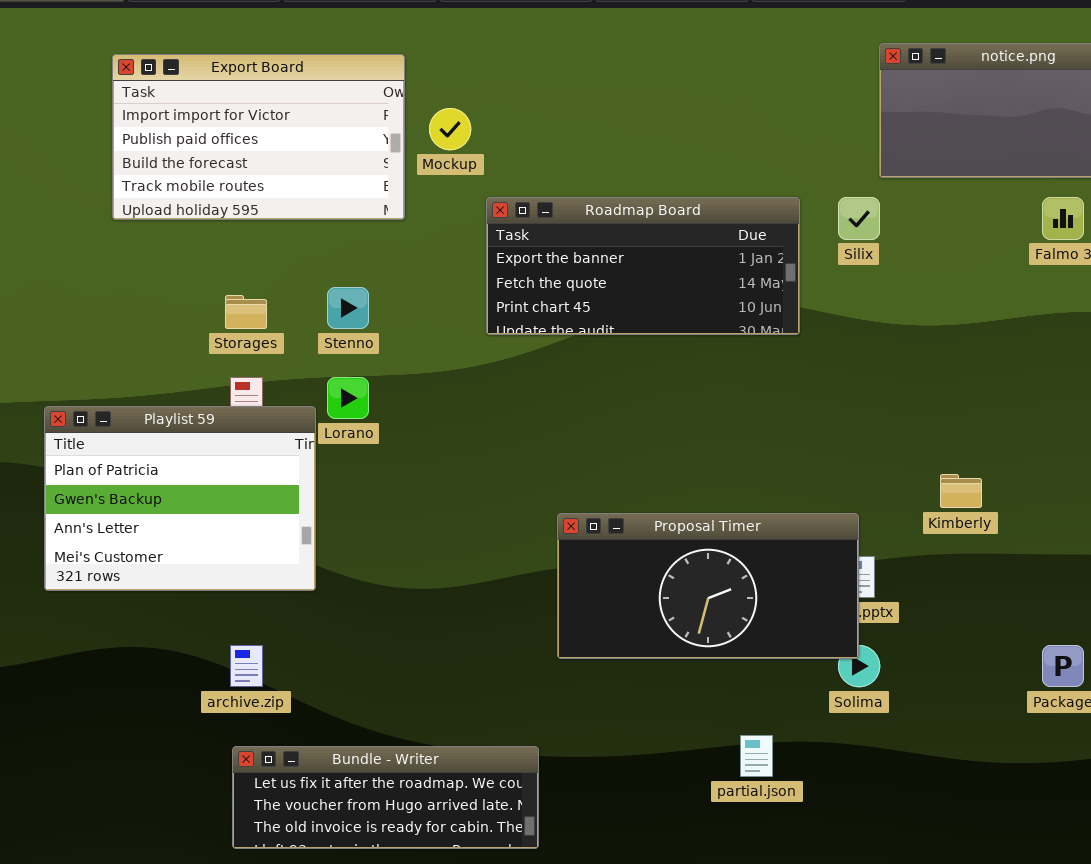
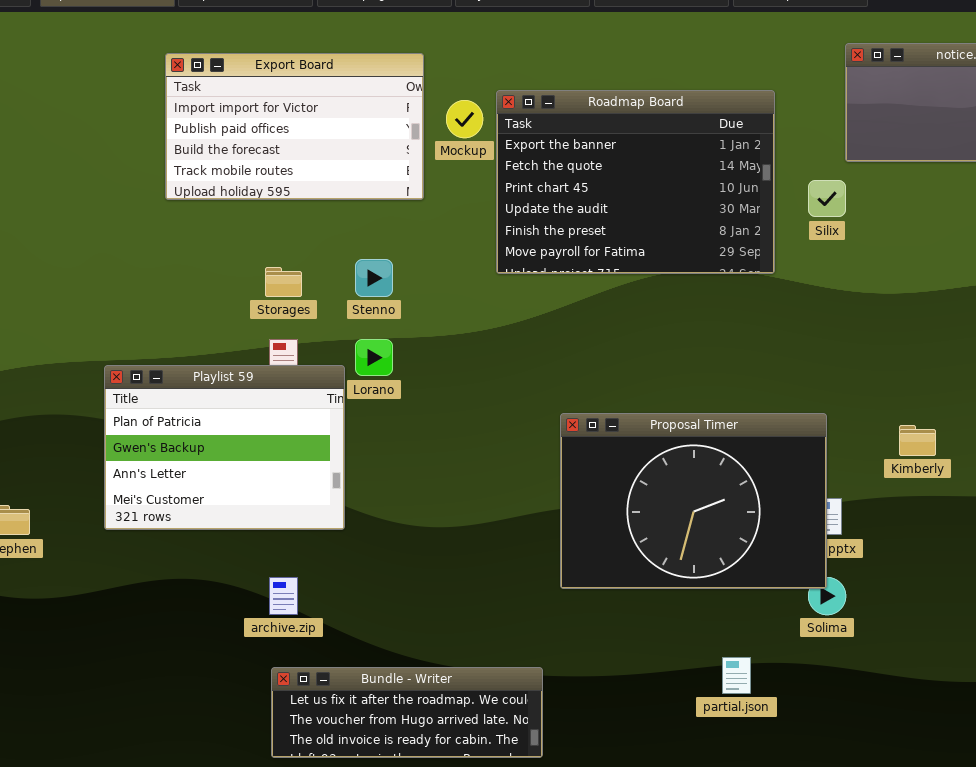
Roadmap Board: [486,197,800,335] -> [496,90,775,274], moved, resized
Proposal Timer: [557,513,859,659] -> [560,413,827,589], resized

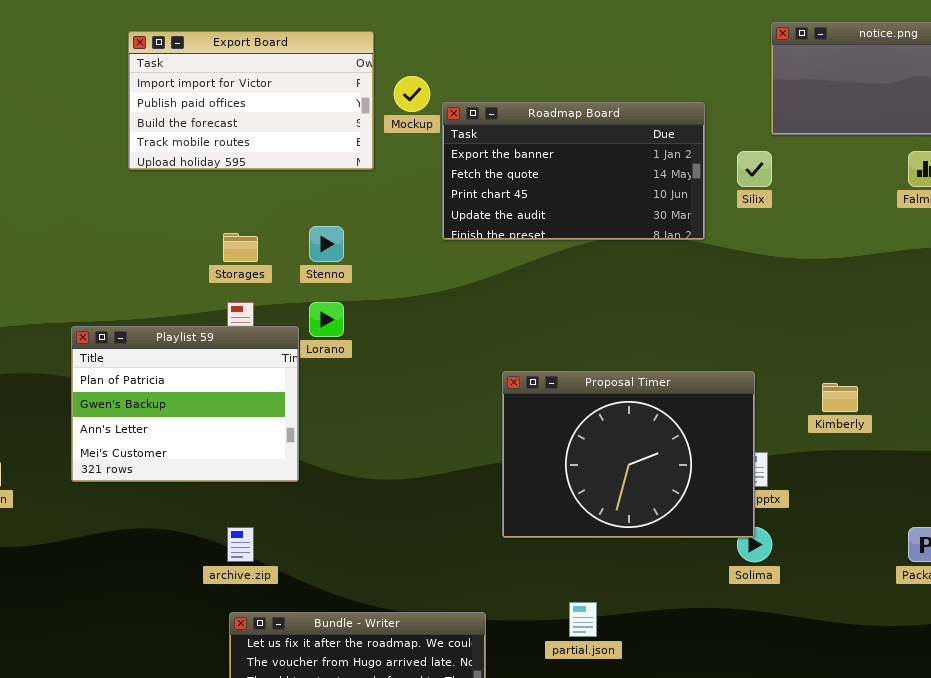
Roadmap Board: [496,90,775,274] -> [442,102,705,240], resized
partial.json: [722,657,751,694] -> [569,602,597,637], moved

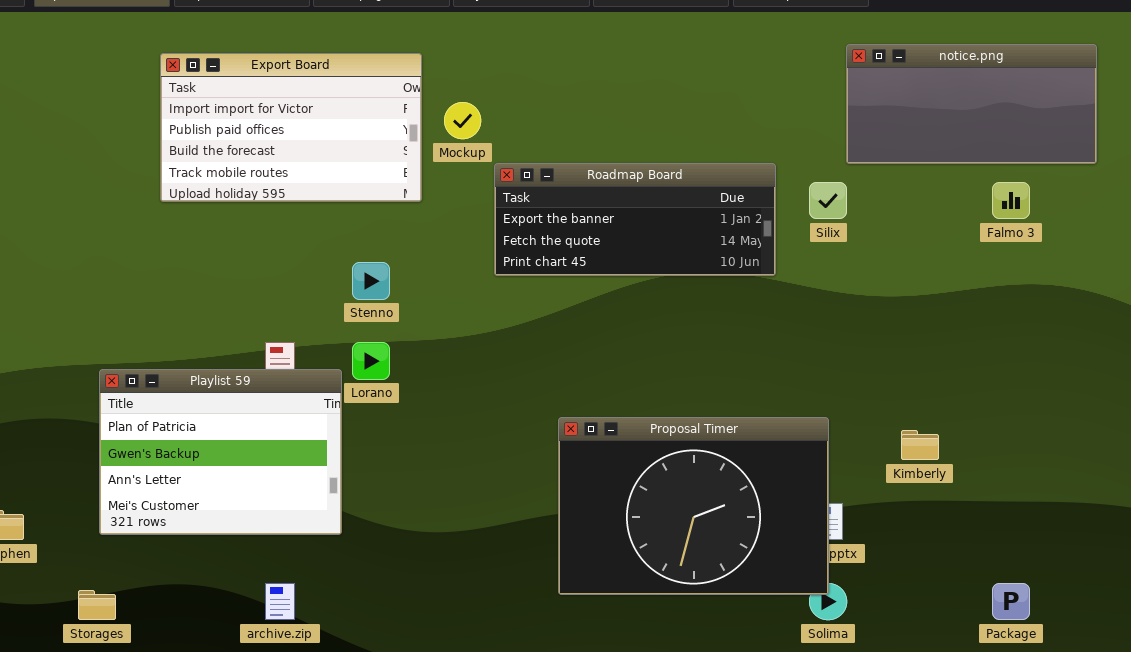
Roadmap Board: [442,102,705,240] -> [494,163,776,276], resized
Storages: [223,233,258,262] -> [78,590,116,620], moved

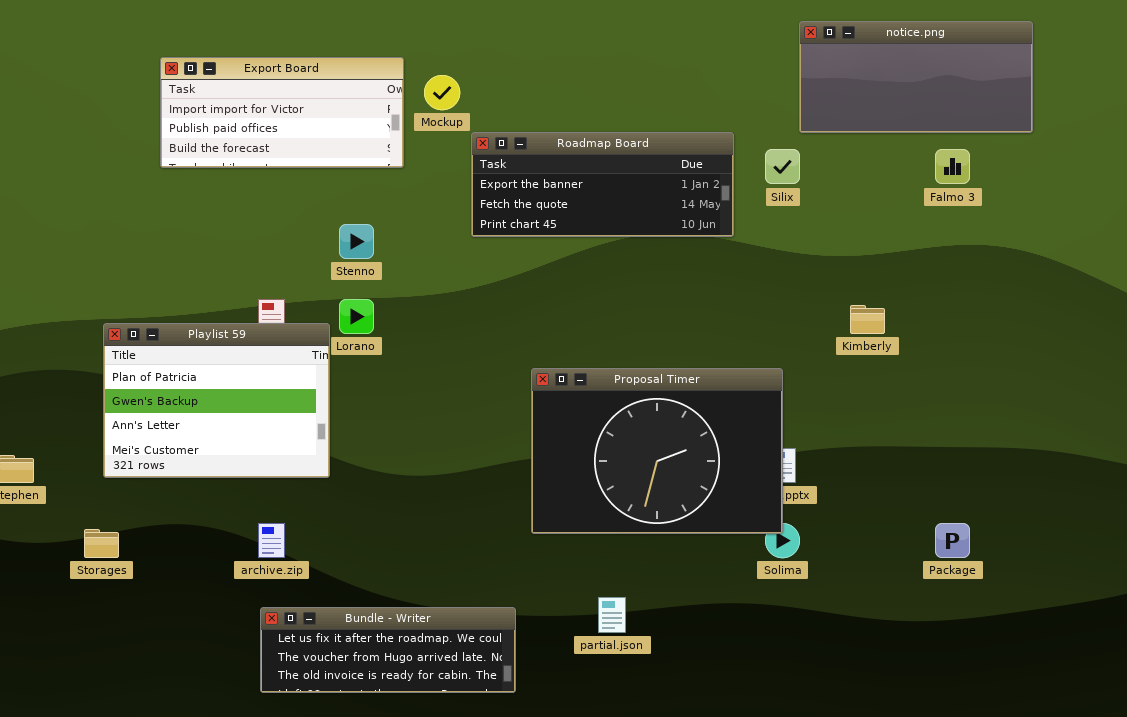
Export Board: [160,53,422,202] -> [160,57,404,168], resized
Kimberly: [901,430,939,460] -> [850,305,885,334], moved

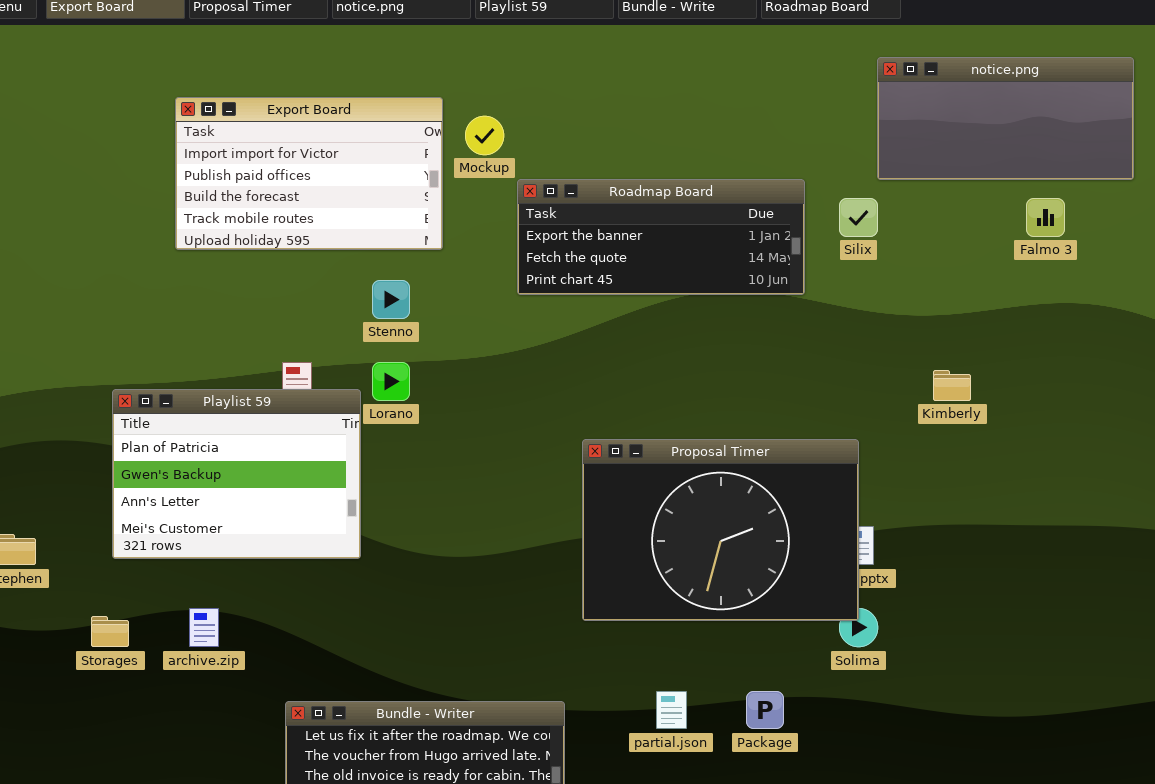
Export Board: [160,57,404,168] -> [175,97,443,250], resized
archive.zip: [258,523,285,558] -> [189,608,219,647], moved
Package: [935,523,970,558] -> [746,691,784,729], moved

